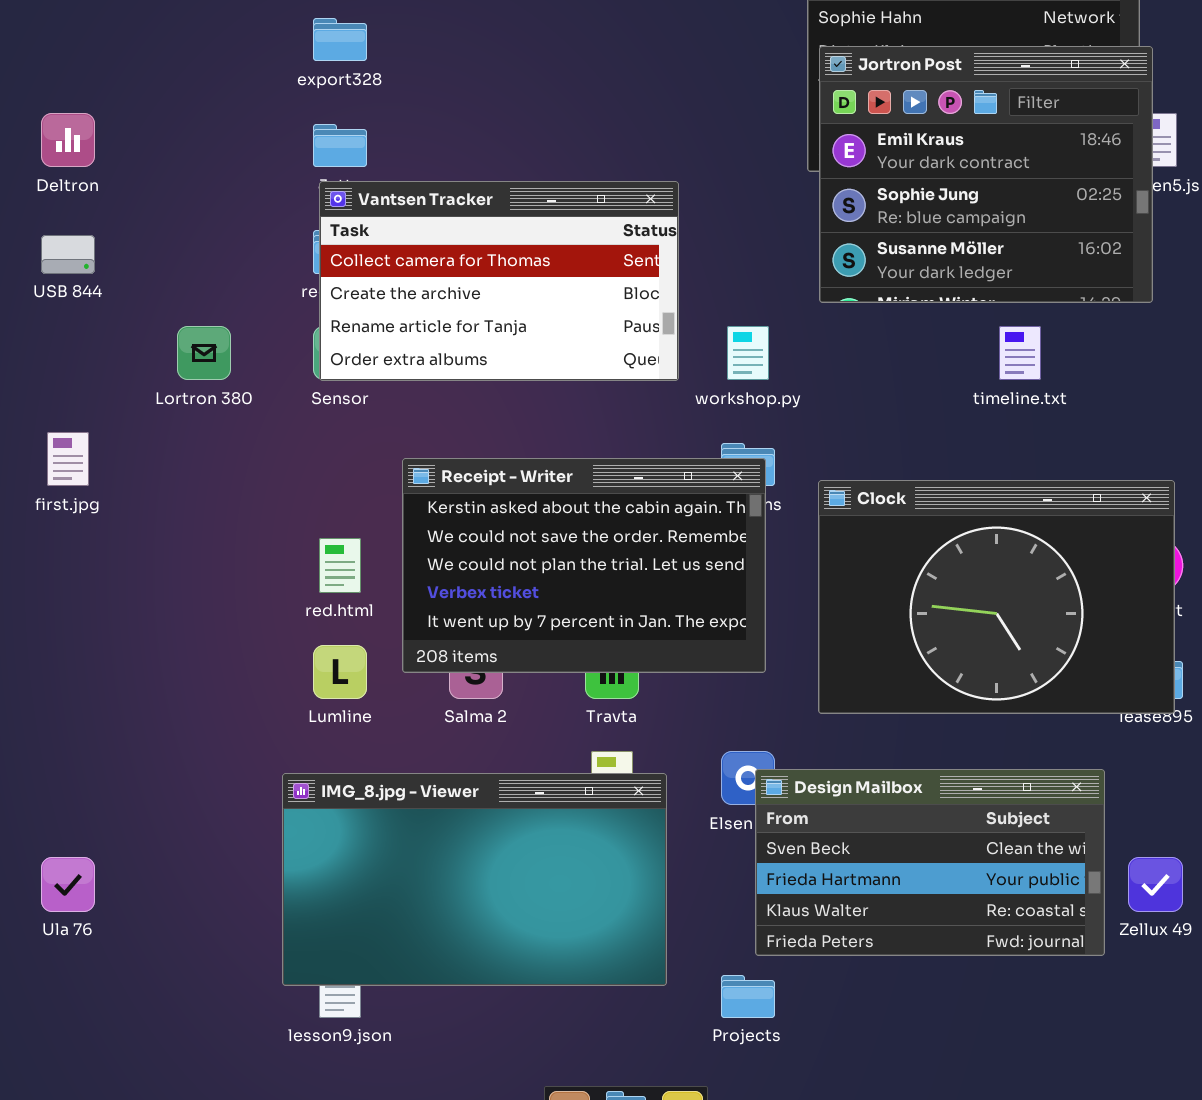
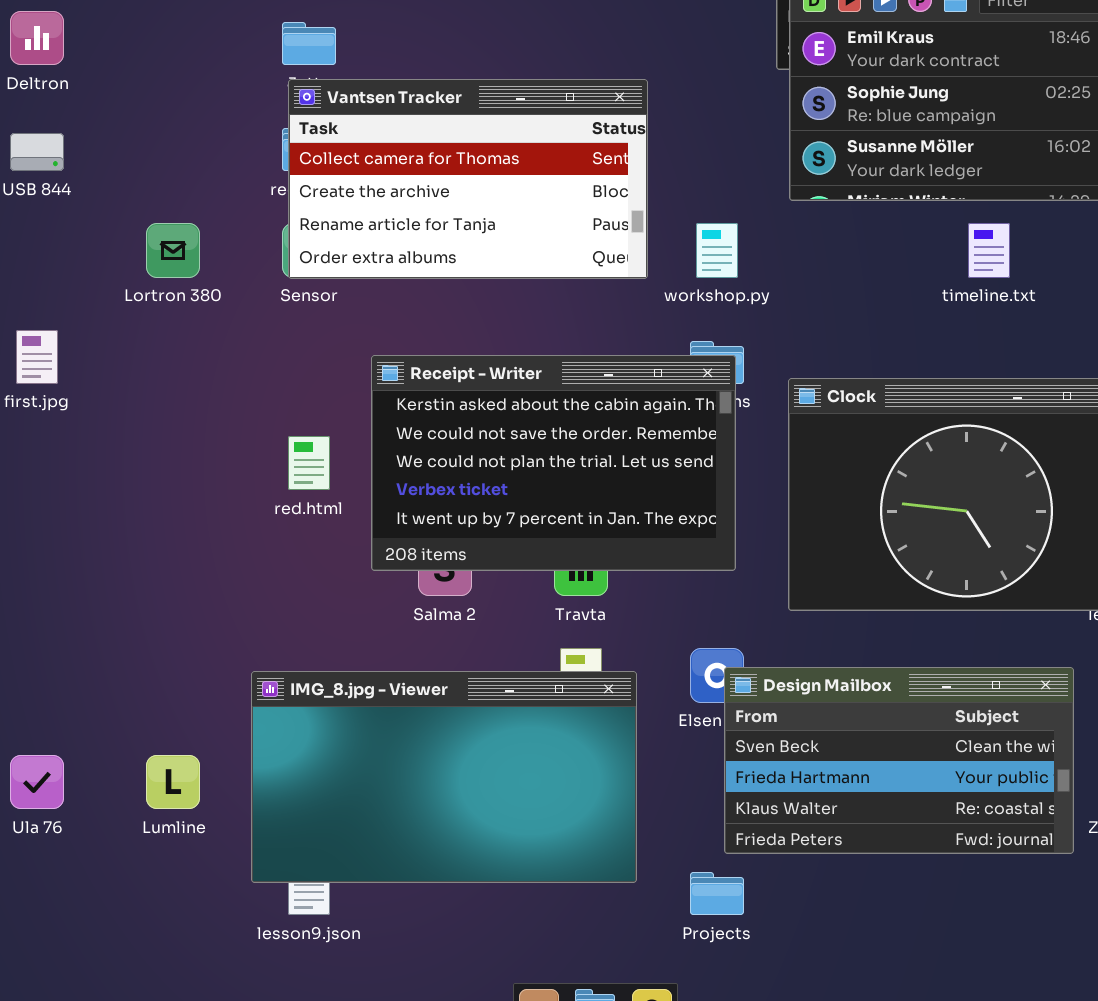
Lumline: [313,645,367,699] -> [146,755,200,809], moved

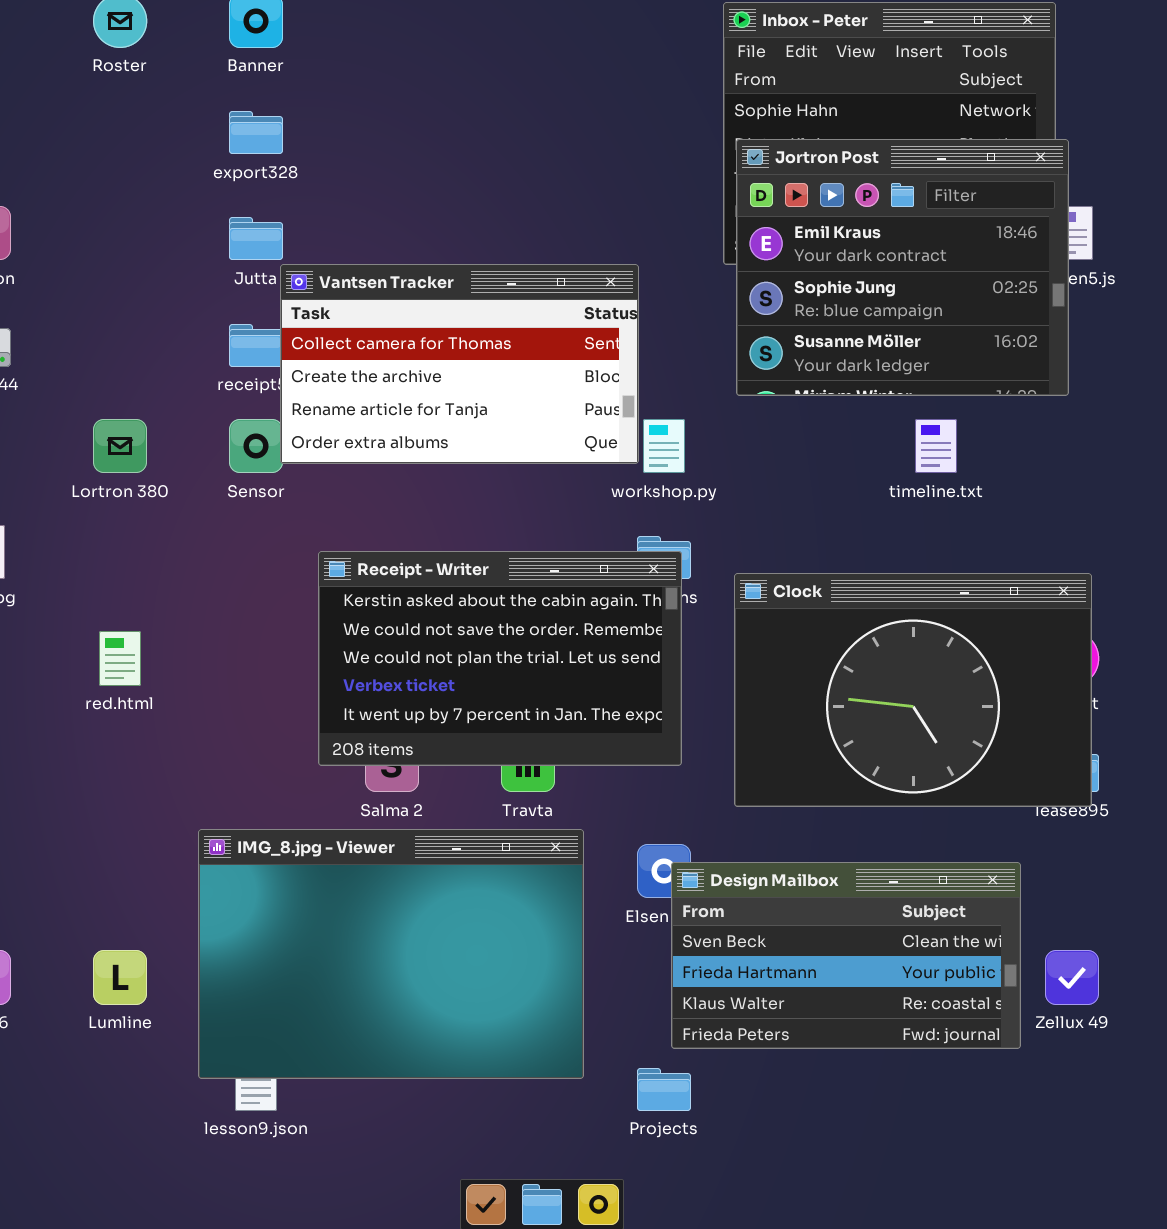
Vantsen Tracker: [288,79,648,279] -> [280,264,639,464], moved
red.html: [288,436,330,490] -> [99,631,141,686], moved
IMG_8.jpg - Viewer: [251,671,637,883] -> [198,829,584,1079], resized

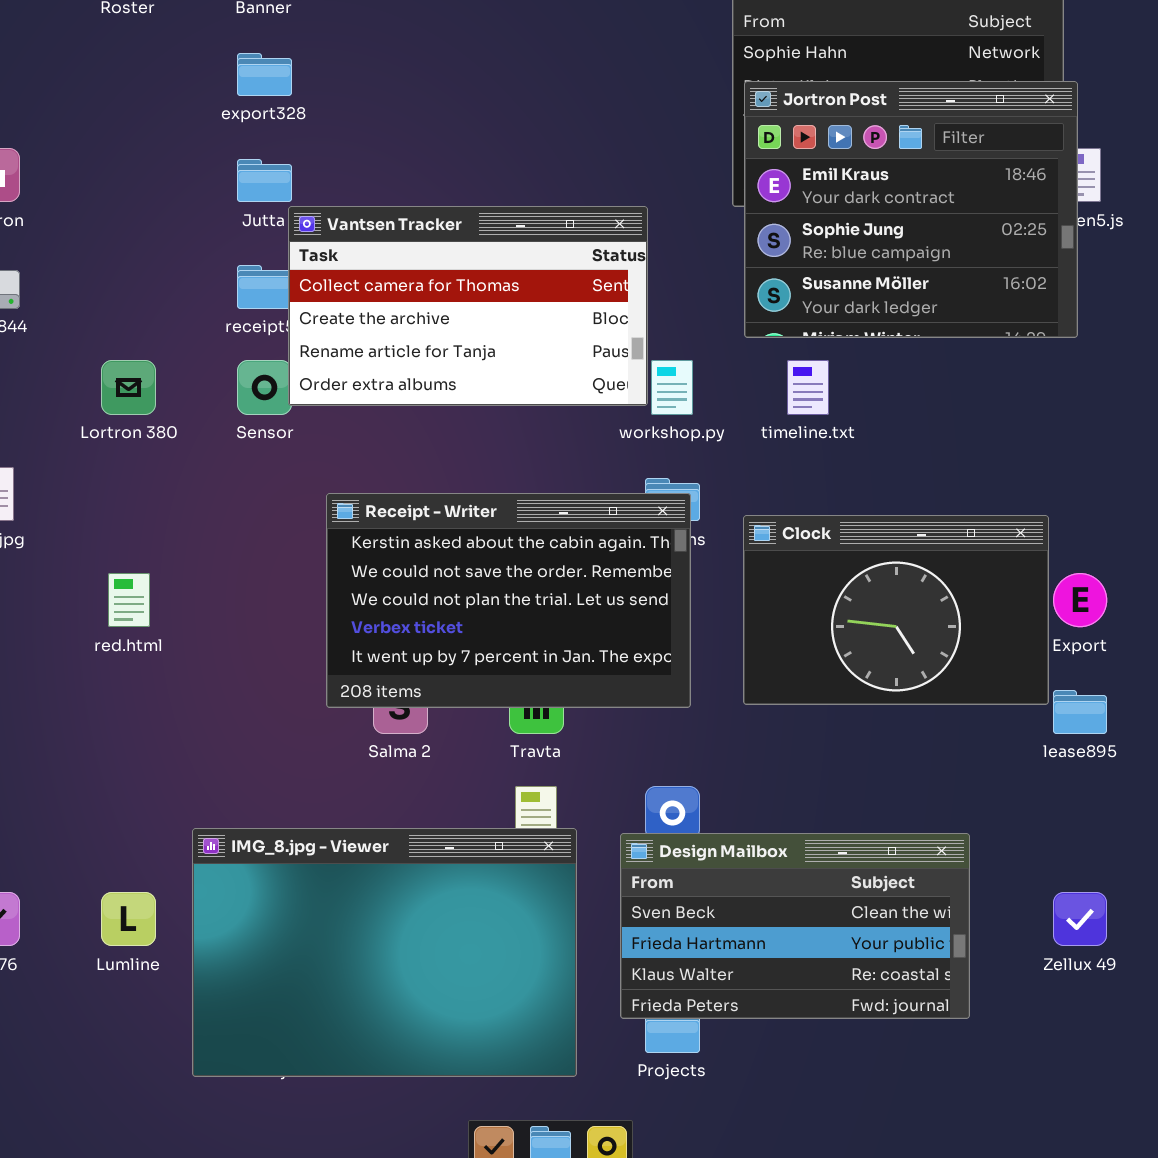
timeline.txt: [915,419,957,473] -> [787,360,829,415], moved
Clock: [734,573,1092,807] -> [743,515,1049,705], resized
IMG_8.jpg - Viewer: [198,829,584,1079] -> [192,828,577,1077], moved
Design Mailbox: [671,862,1021,1049] -> [620,833,970,1019], moved

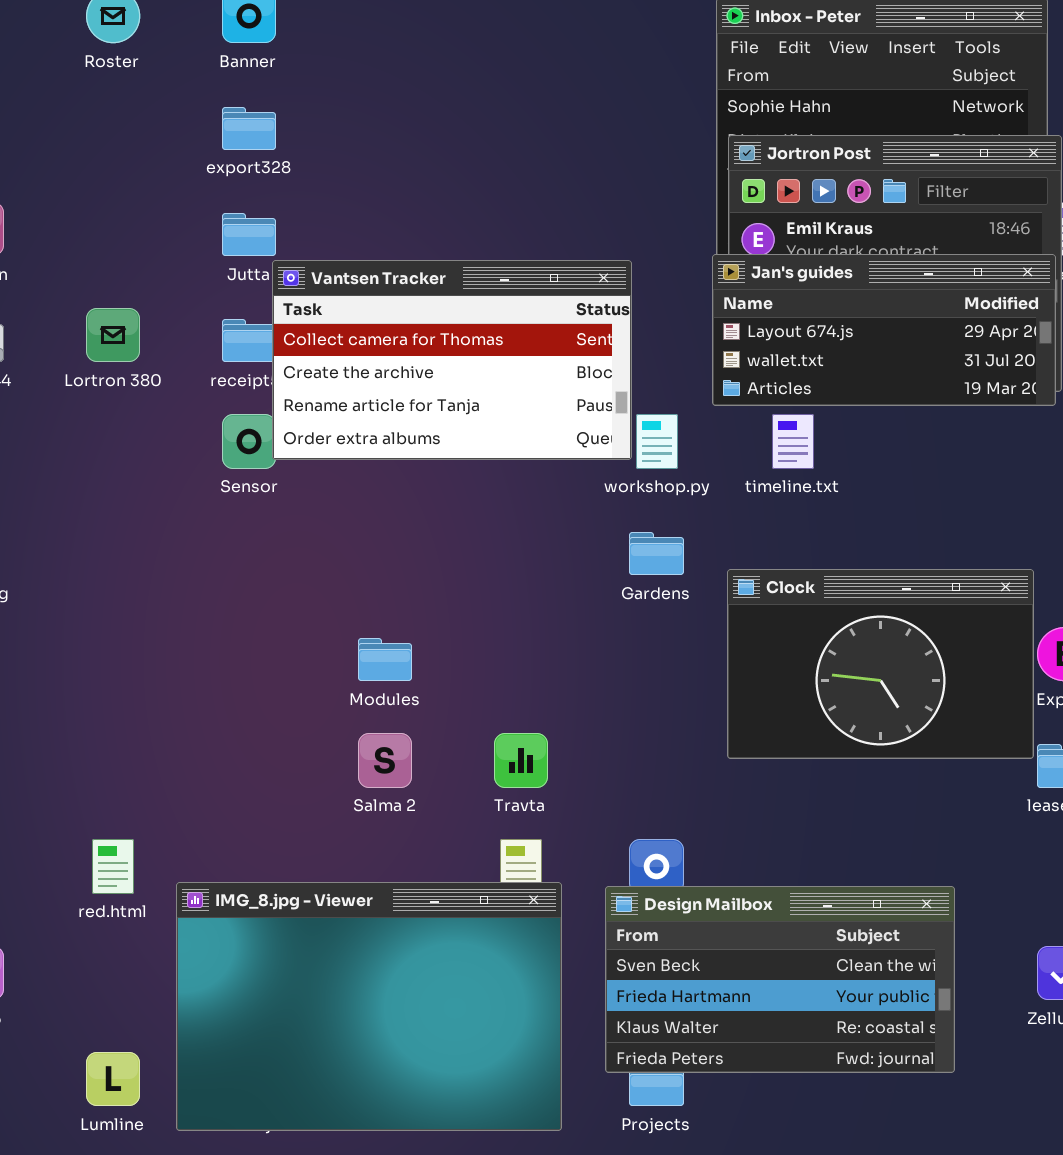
Jan's guides: none -> [712,254,1056,406], opened
Lortron 380: [101,360,156,415] -> [86,308,140,362], moved
Receipt - Writer: [326,493,691,708] -> none, closed
red.html: [108,573,150,627] -> [92,839,134,894], moved
Lumline: [101,892,156,946] -> [86,1052,140,1106], moved

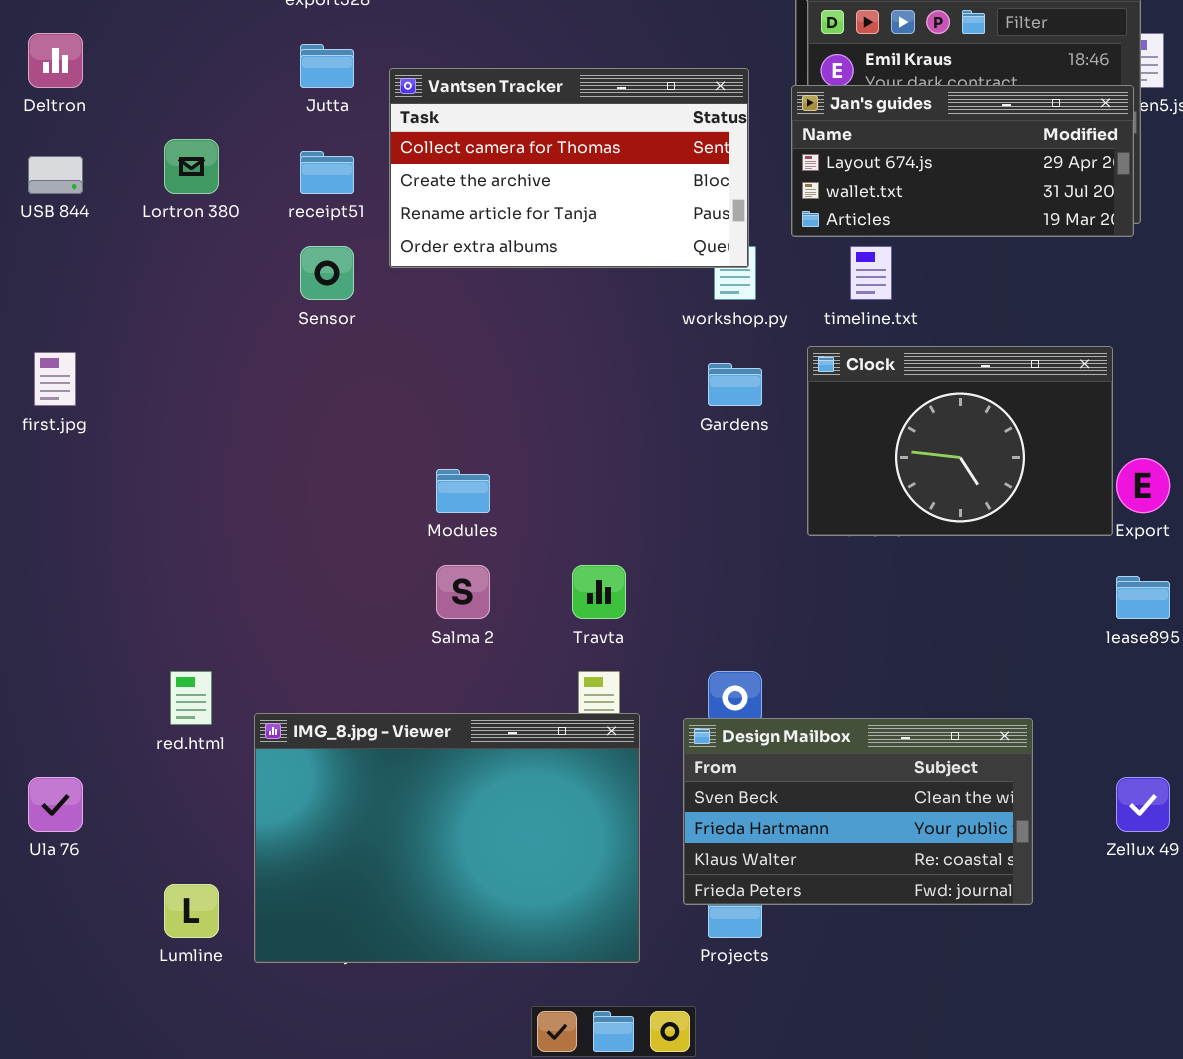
Vantsen Tracker: [272,260,632,460] -> [389,68,749,268], moved
Clock: [727,569,1034,759] -> [807,346,1113,536], moved

